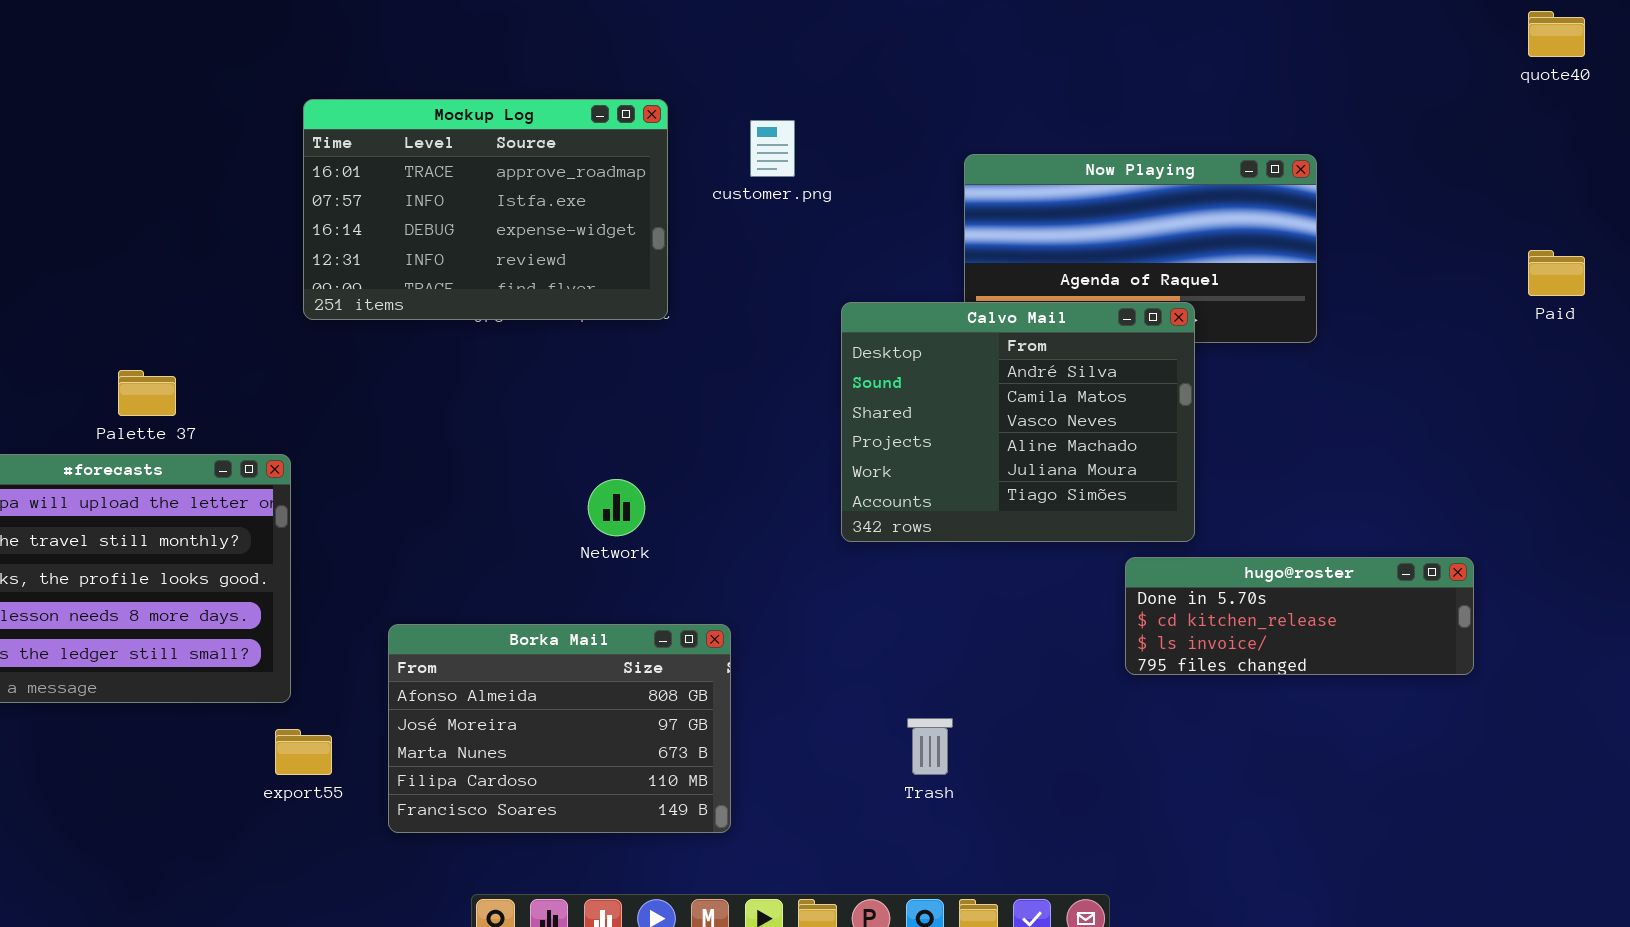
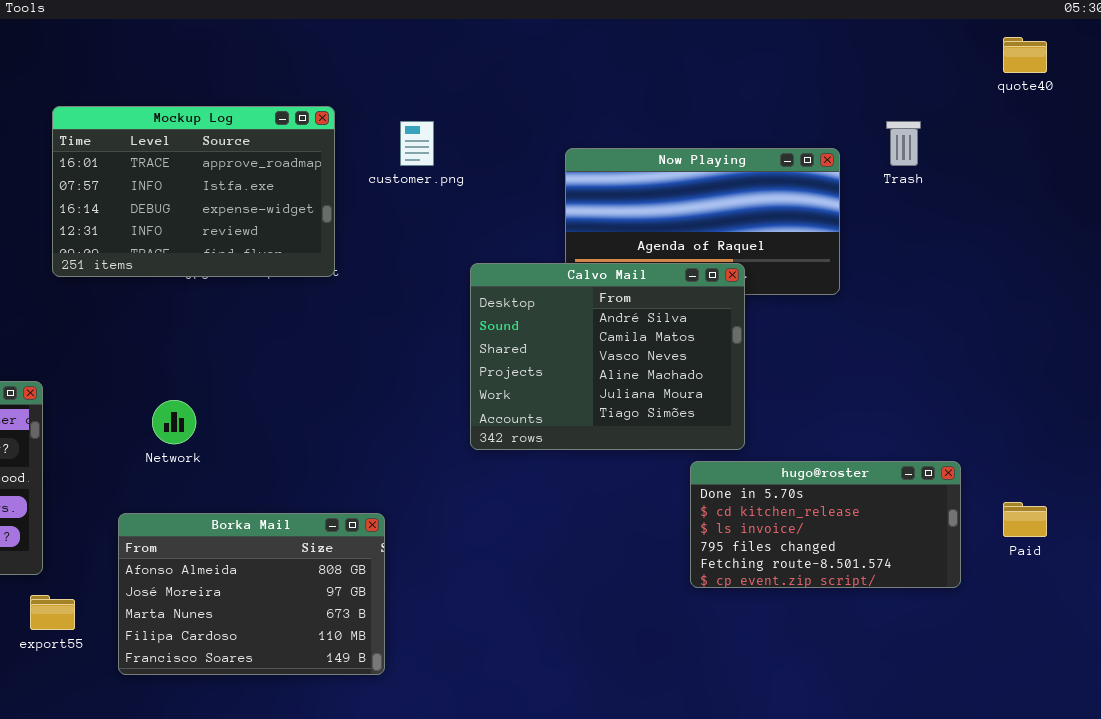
Paid: [1528,250,1585,296] -> [1003,502,1047,537], moved
Network: [588,479,645,536] -> [152,400,196,444], moved
hugo@roster: [1125,557,1474,675] -> [690,461,961,588], resized
Trash: [907,718,953,775] -> [886,121,921,166], moved

